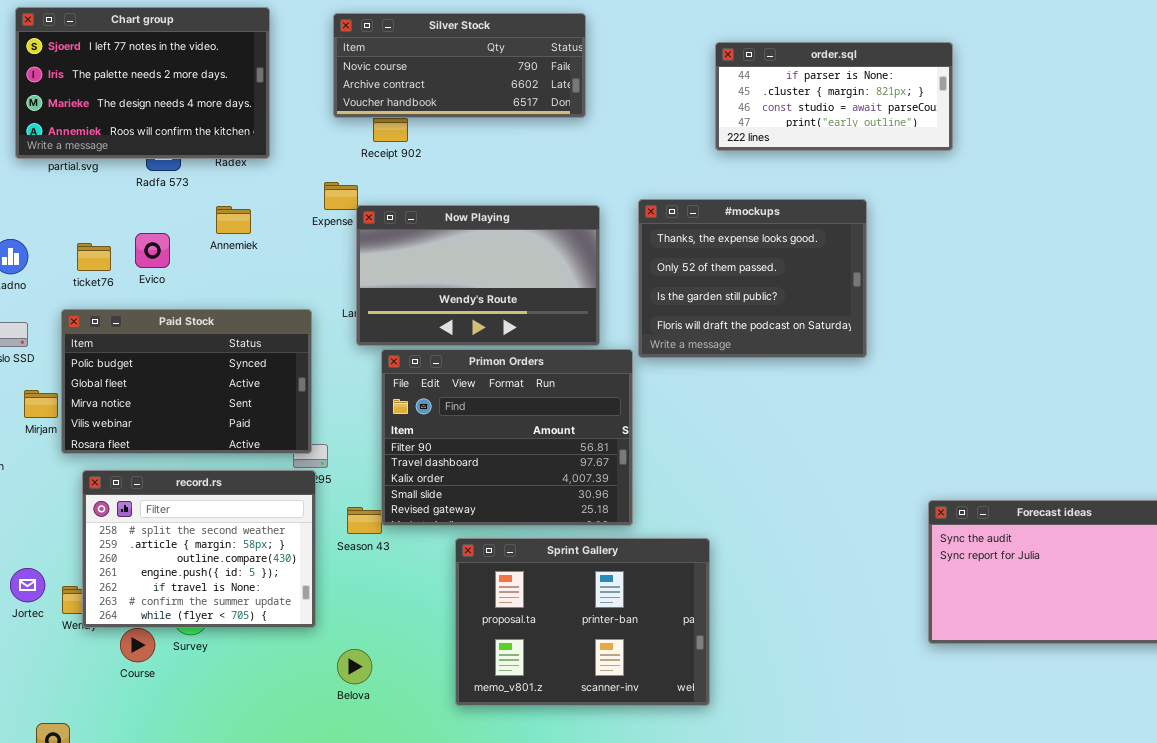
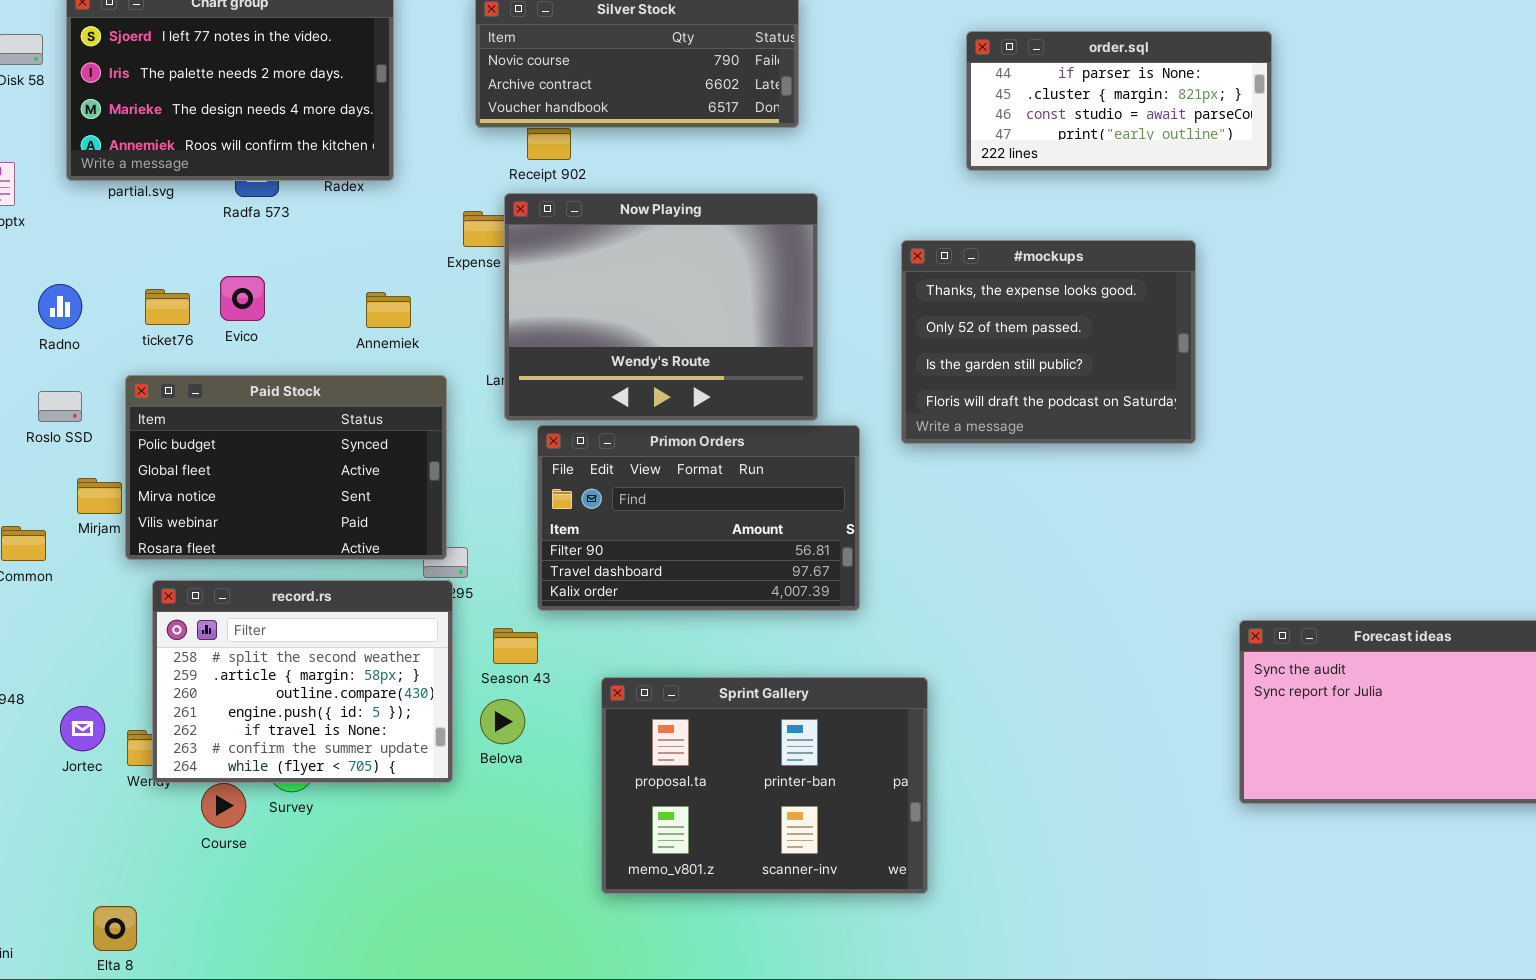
#mockups: [638,199,867,358] -> [901,240,1196,444], moved
Now Playing: [356,205,600,346] -> [504,193,818,421], resized
Annemiek: [216,206,251,234] -> [366,292,411,328], moved
Primon Orders: [381,349,633,526] -> [537,425,860,611], resized
Sprint Gallery: [455,538,710,706] -> [601,677,928,894], moved
Belova: [337,649,372,684] -> [480,699,525,744], moved

